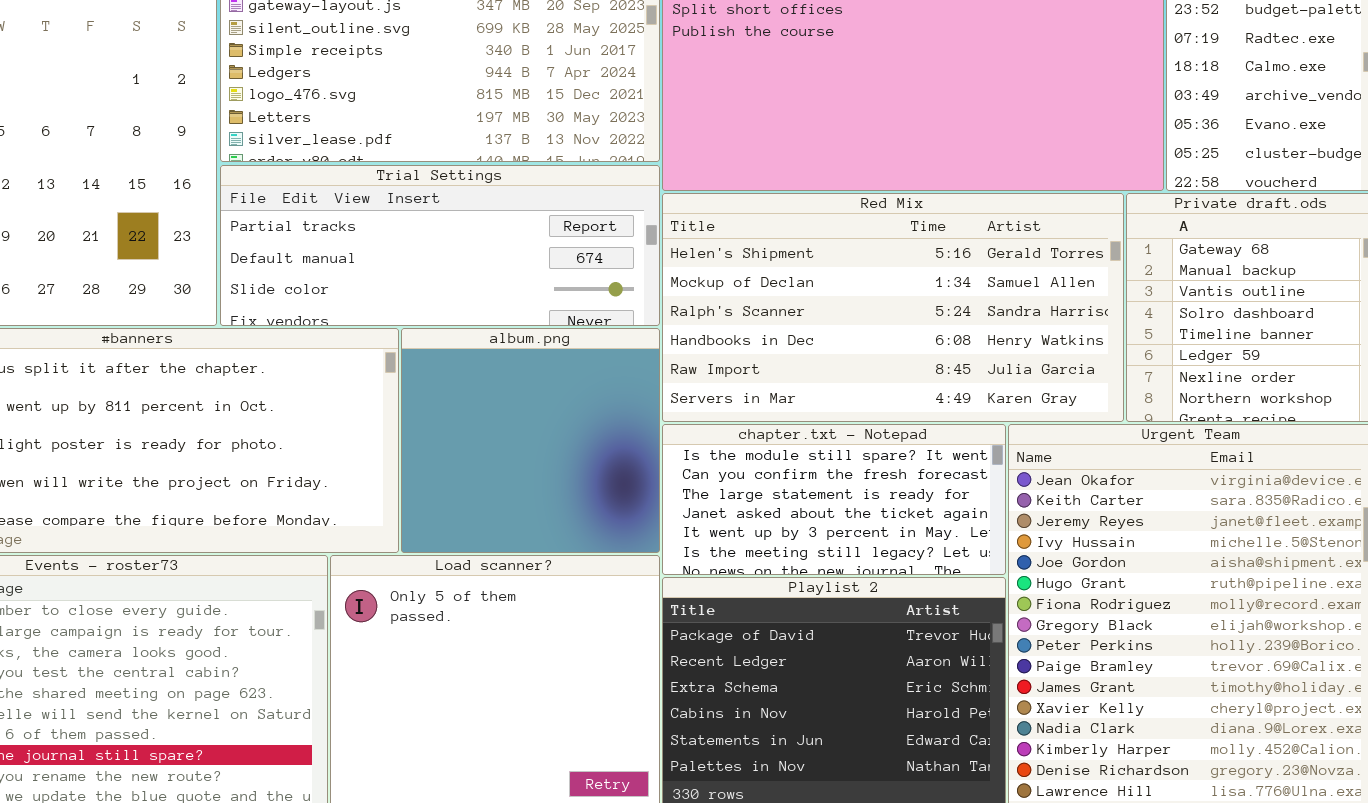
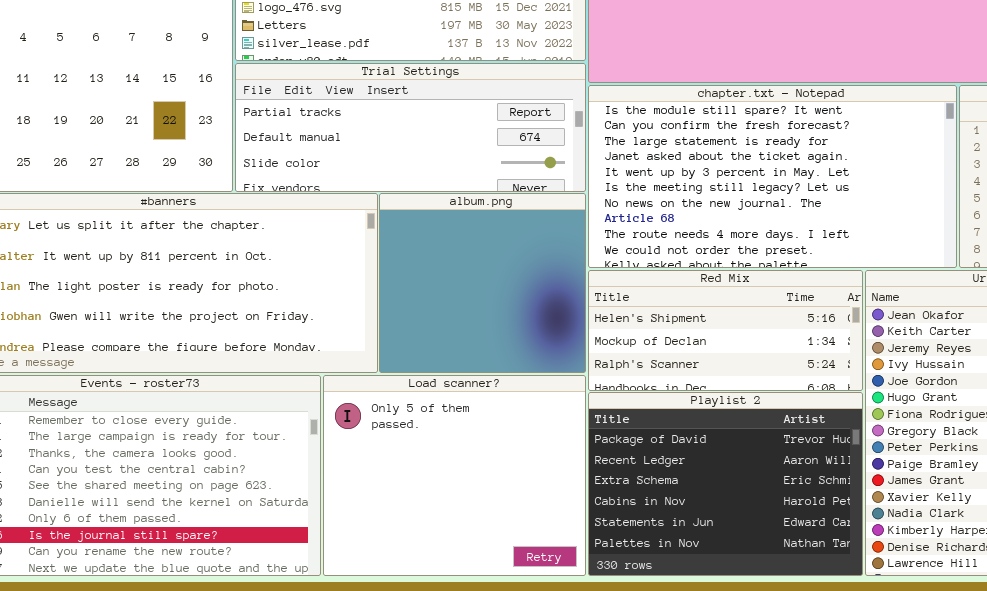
Red Mix: [662,193,1124,422] -> [588,270,863,391], moved, resized
chapter.txt - Notepad: [662,424,1006,575] -> [588,85,957,268], moved, resized

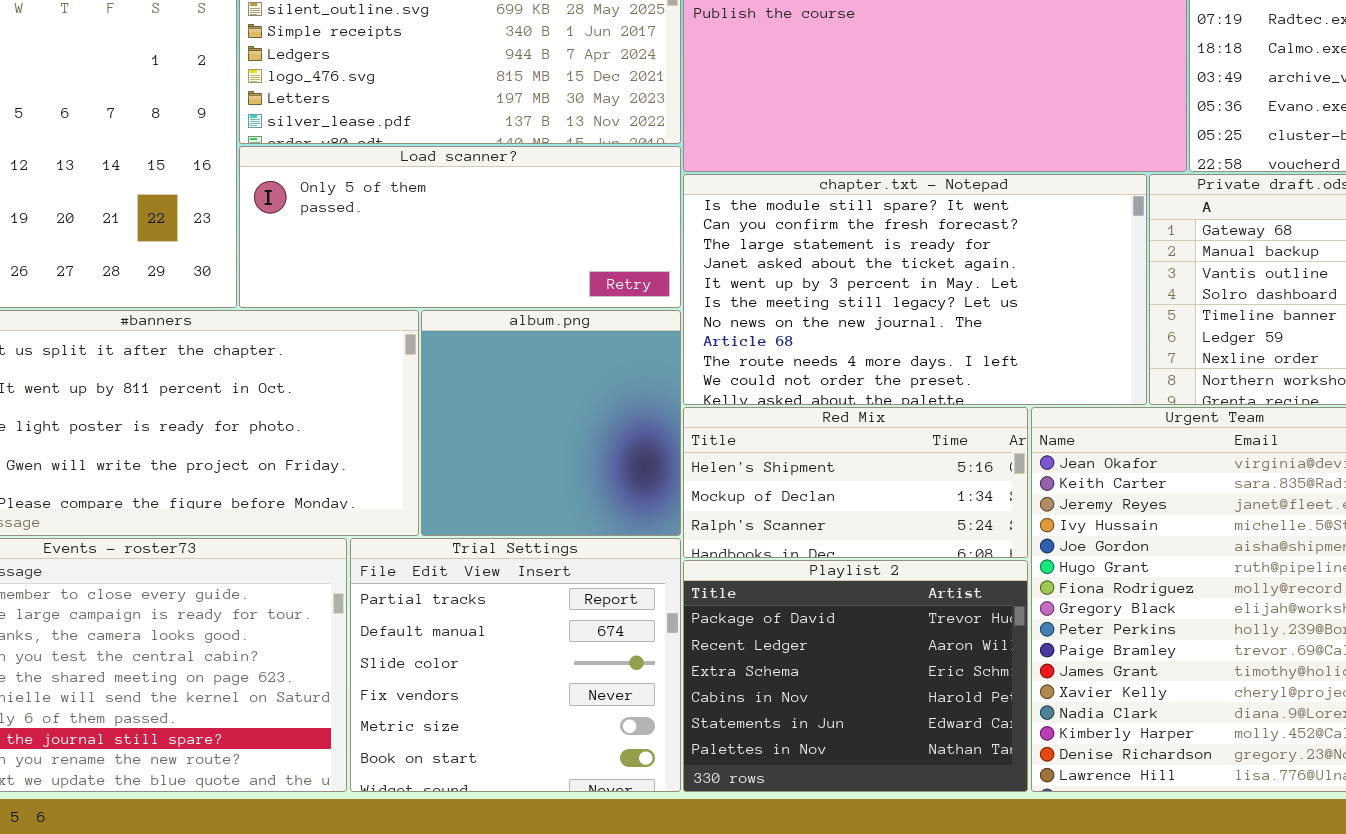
Trial Settings: [235,63,586,192] -> [350,538,681,792], moved, resized
Load scanner?: [323,375,586,576] -> [239,146,681,308], moved, resized

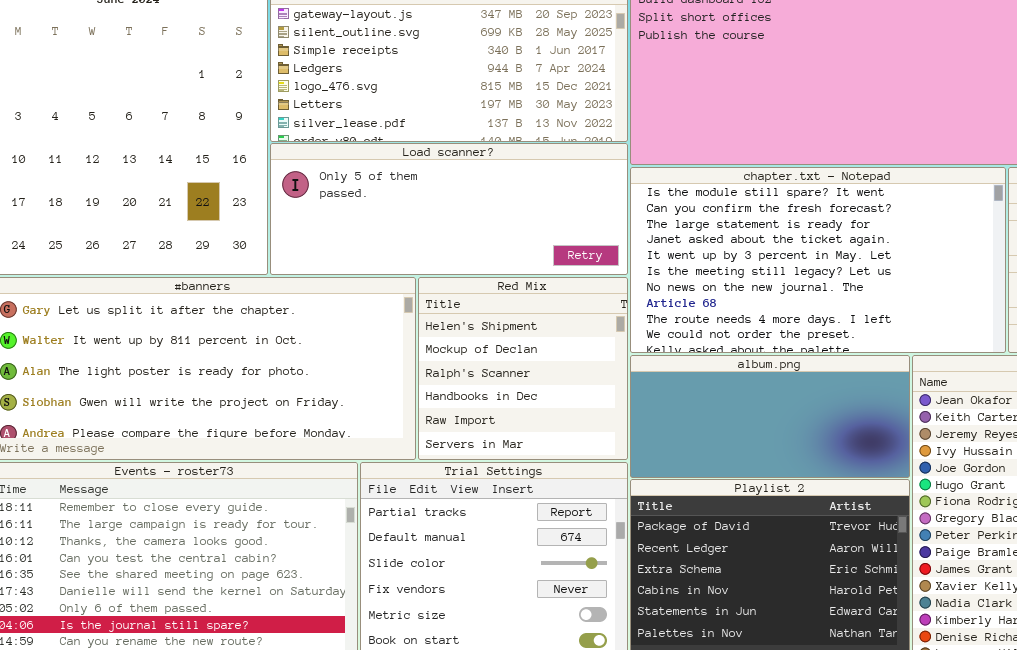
album.png: [421,310,681,536] -> [630,355,910,478], moved, resized
Red Mix: [683,407,1028,558] -> [418,277,628,460], moved, resized

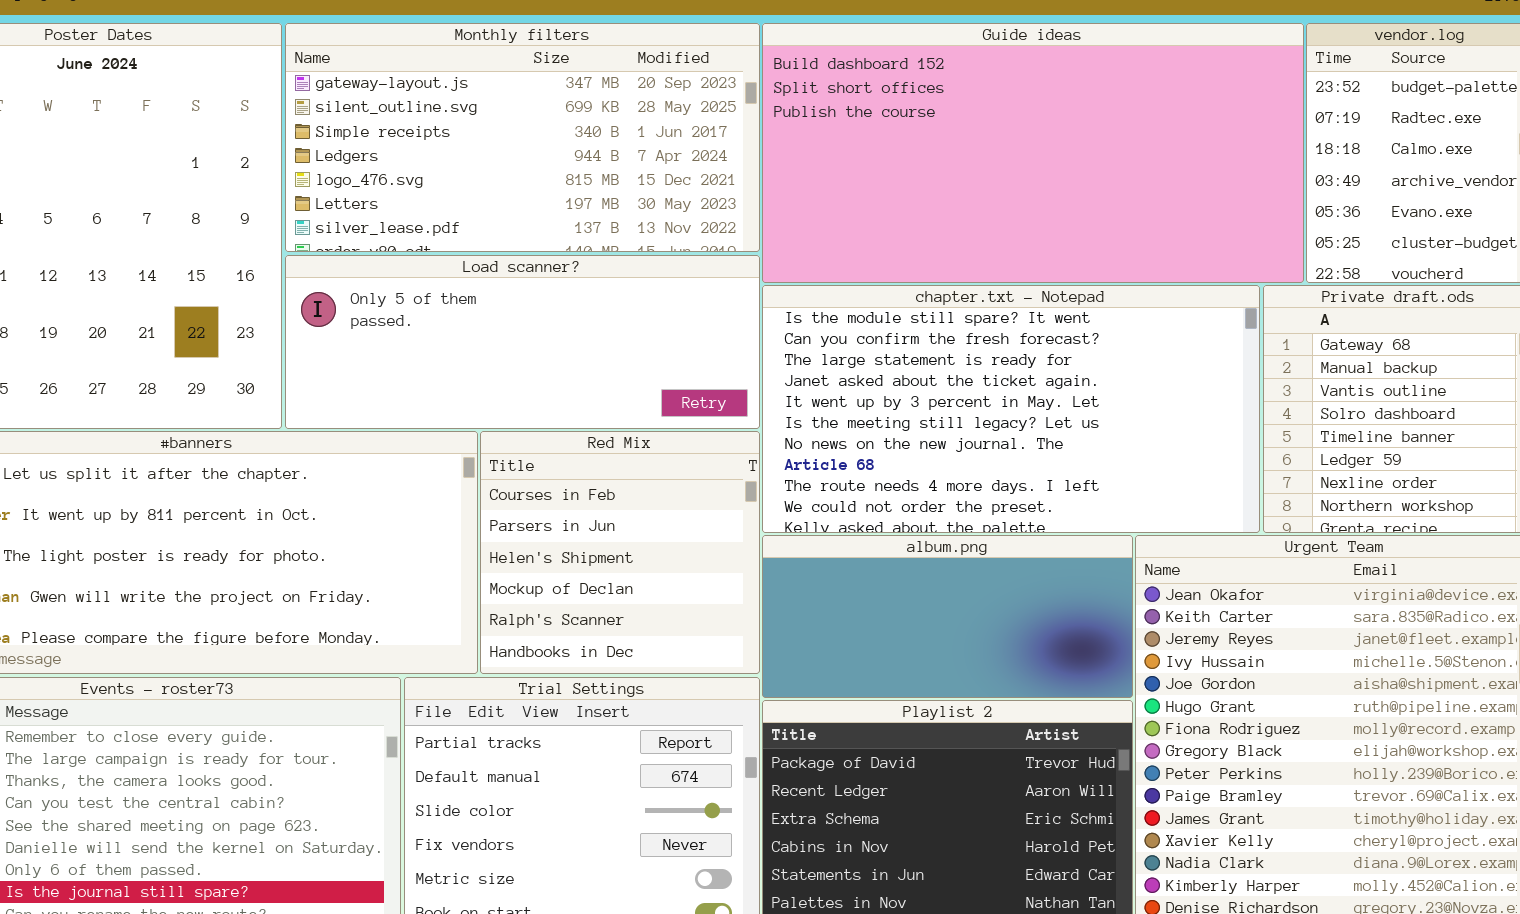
Red Mix: [418,277,628,460] -> [480,431,760,674], scrolled up 2 rows

